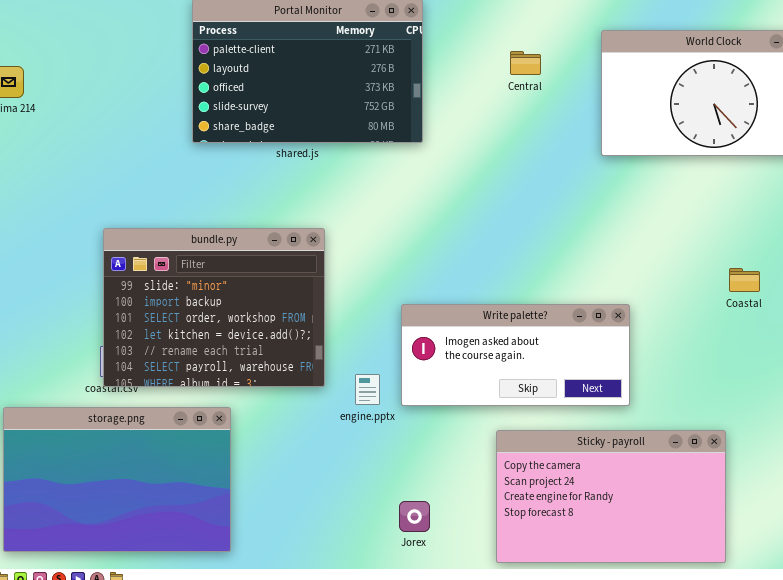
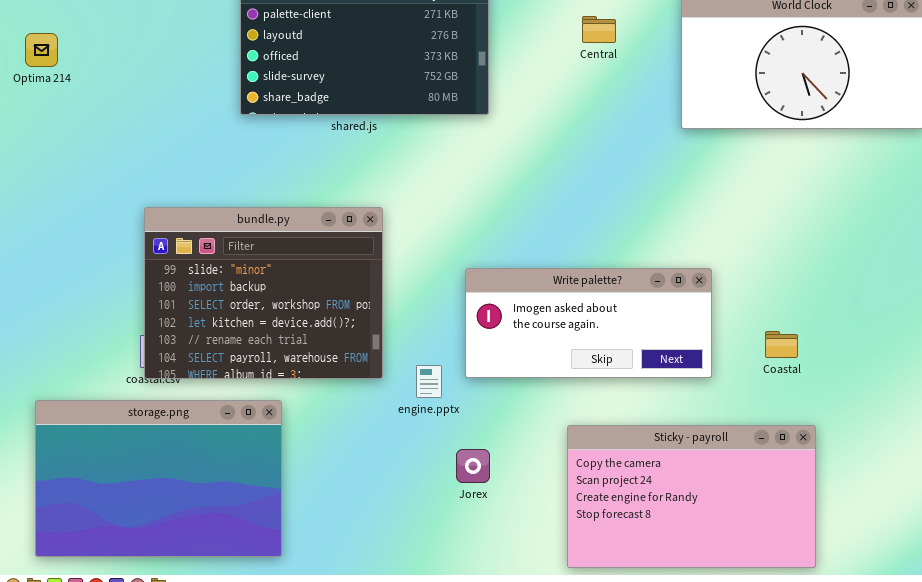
Coastal: [729,268,760,292] -> [765,331,798,358], moved
Write palette?: [401,304,630,406] -> [465,268,712,378], moved
Jorex: [399,501,430,532] -> [456,449,490,483], moved

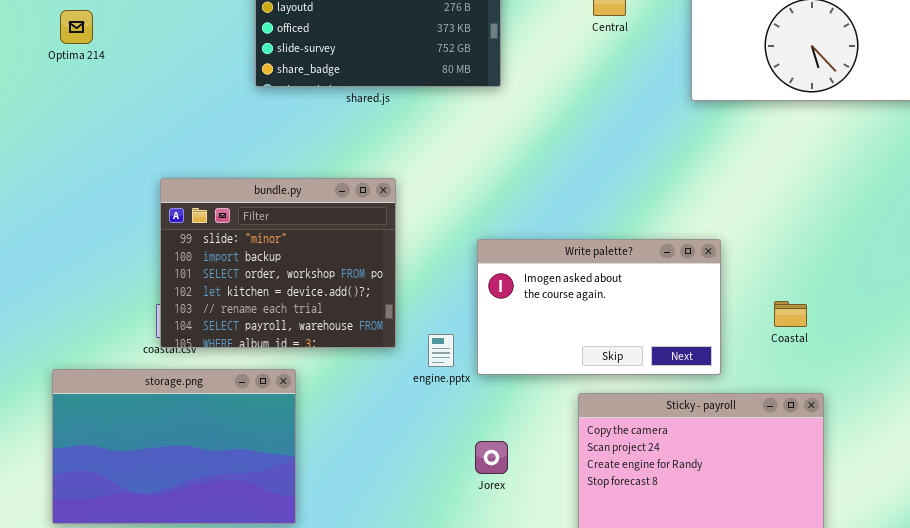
Optima 214: [25,33,58,67] -> [60,10,93,44], moved
Write palette?: [465,268,712,378] -> [477,239,721,375], resized
Jorex: [456,449,490,483] -> [475,441,508,474], moved

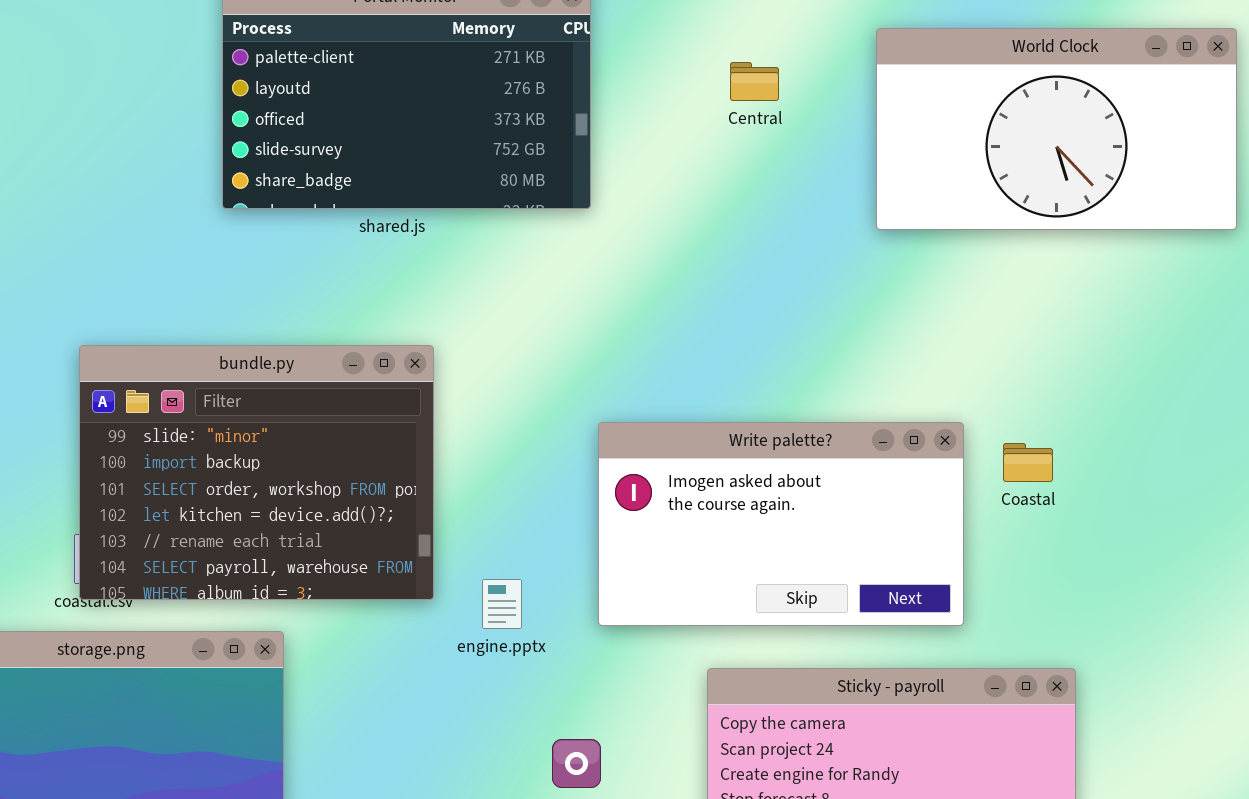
Write palette?: [477,239,721,375] -> [598,422,964,626], moved
Coastal: [774,301,807,327] -> [1003,443,1053,482], moved

